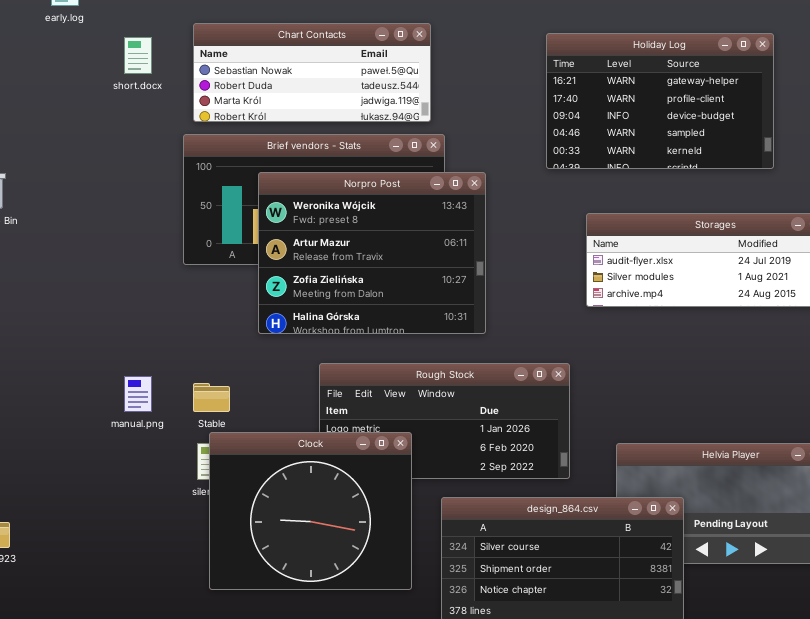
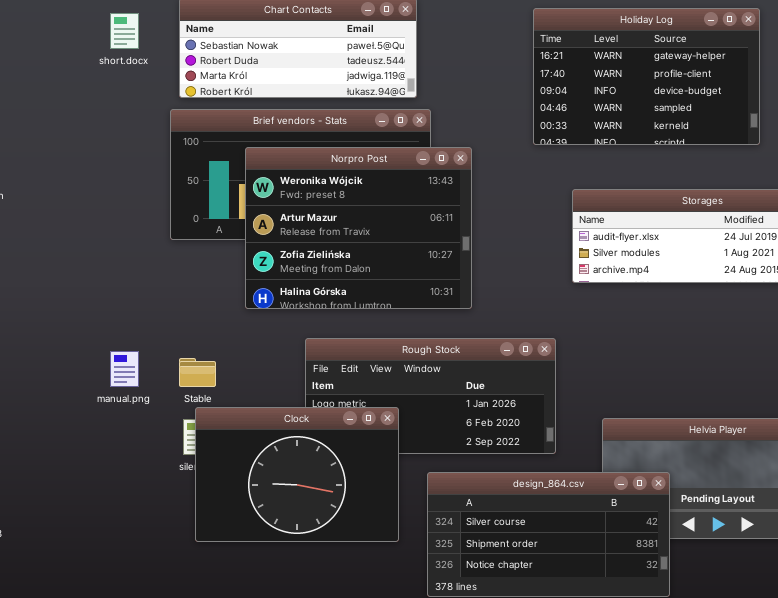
Clock: [209,432,412,590] -> [195,407,399,542], resized

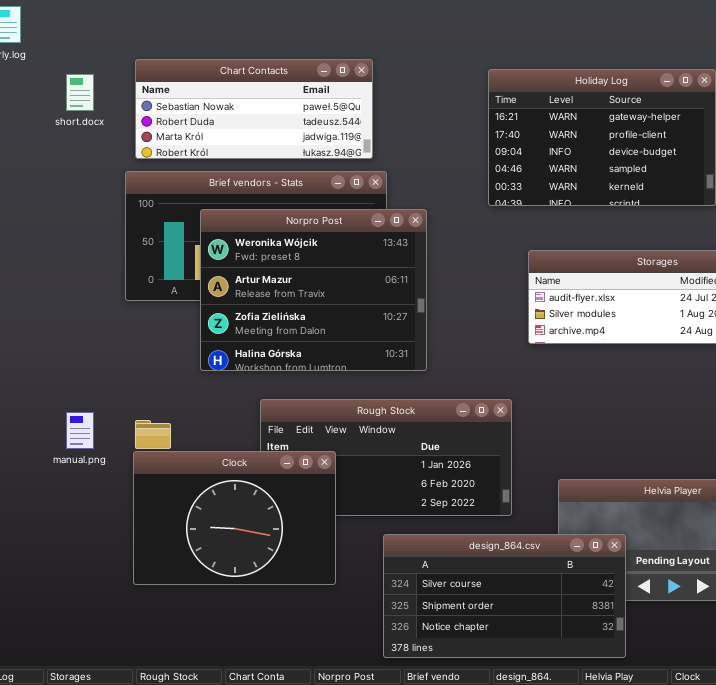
Clock: [195,407,399,542] -> [133,451,336,585], moved

